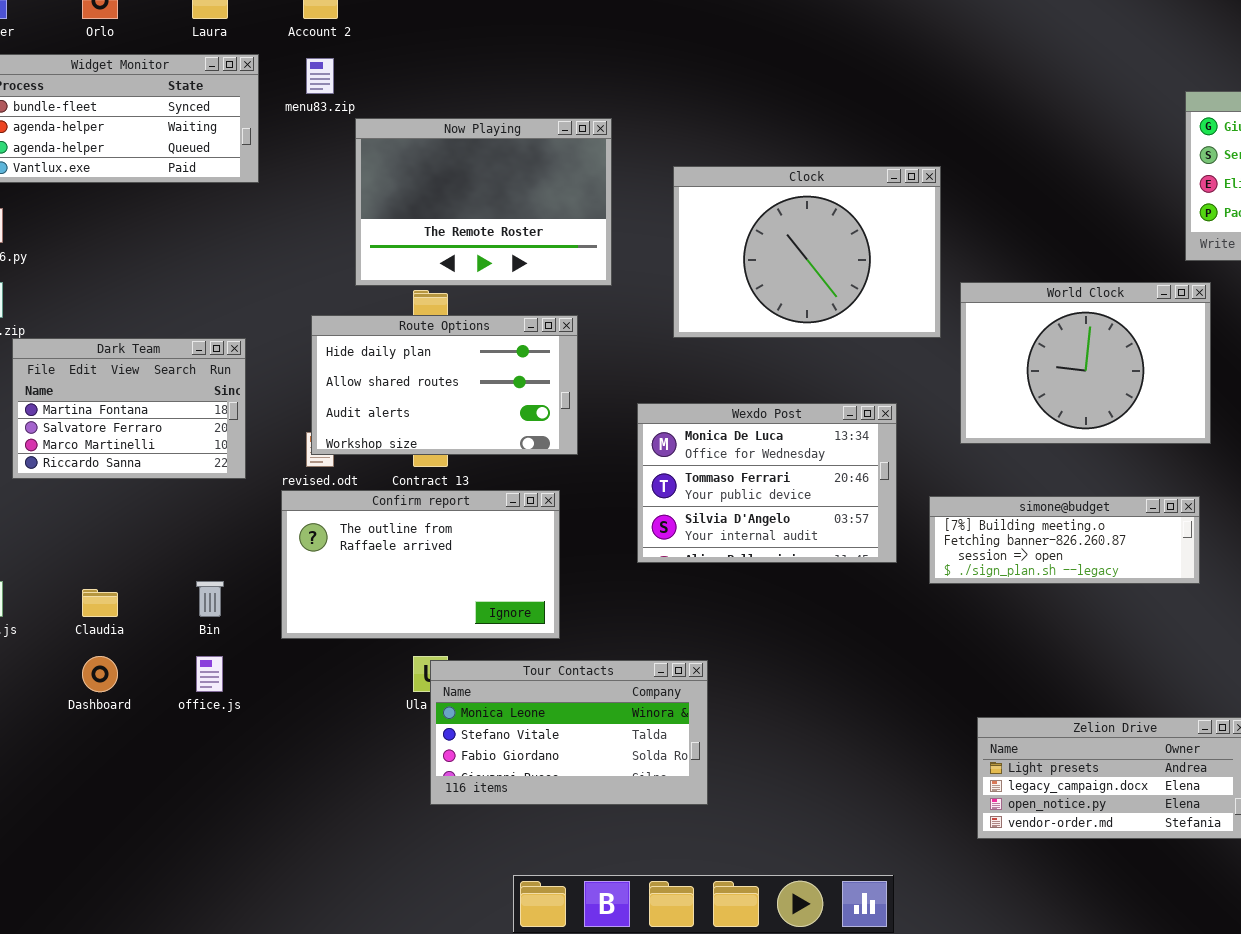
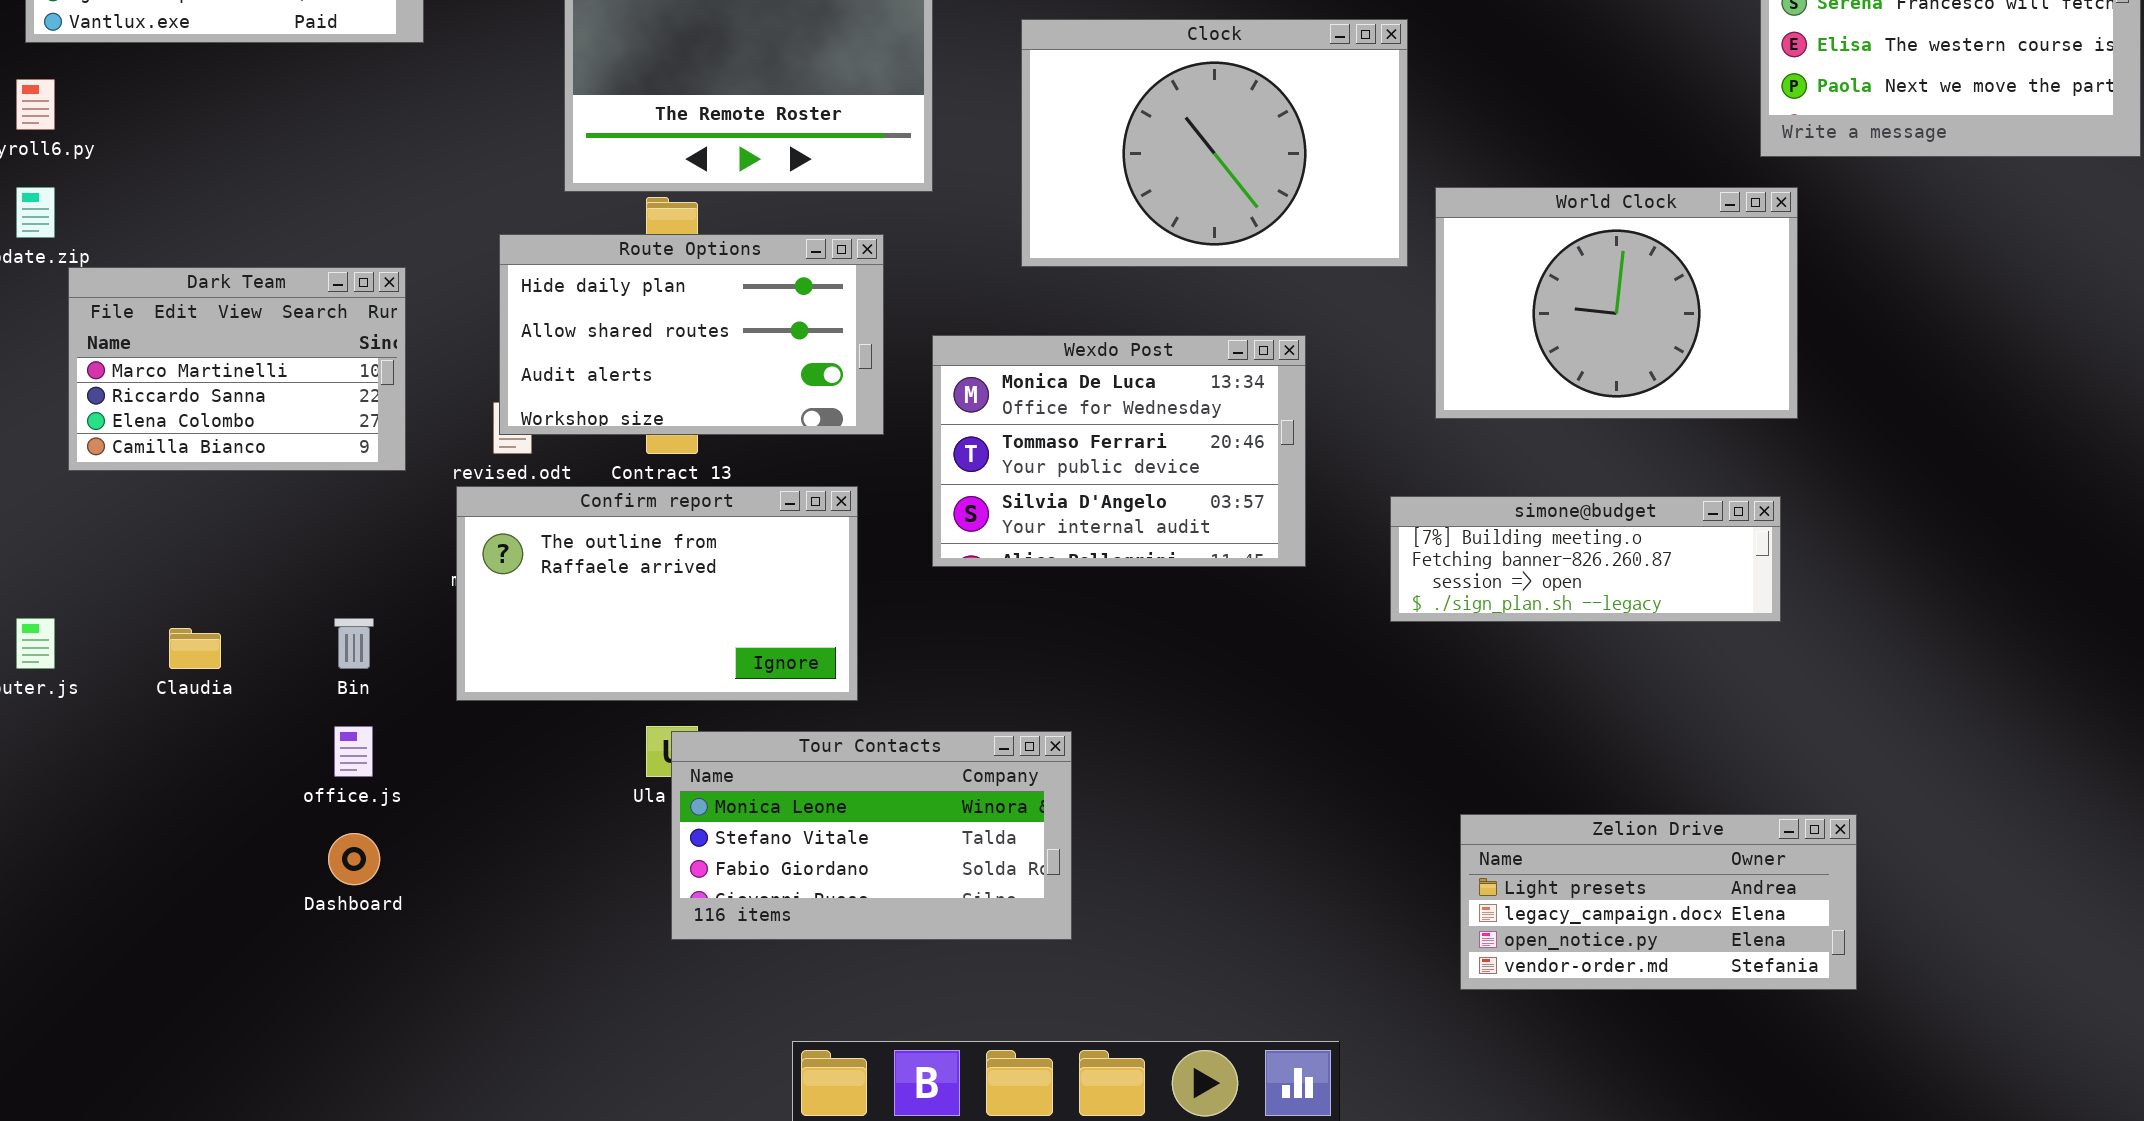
Dark Team: [12,338,246,479] -> [68,267,406,471], scrolled down 2 rows
Wexdo Post: [637,403,897,563] -> [932,335,1306,567], moved
Dashboard: [82,656,118,692] -> [328,833,380,885], moved

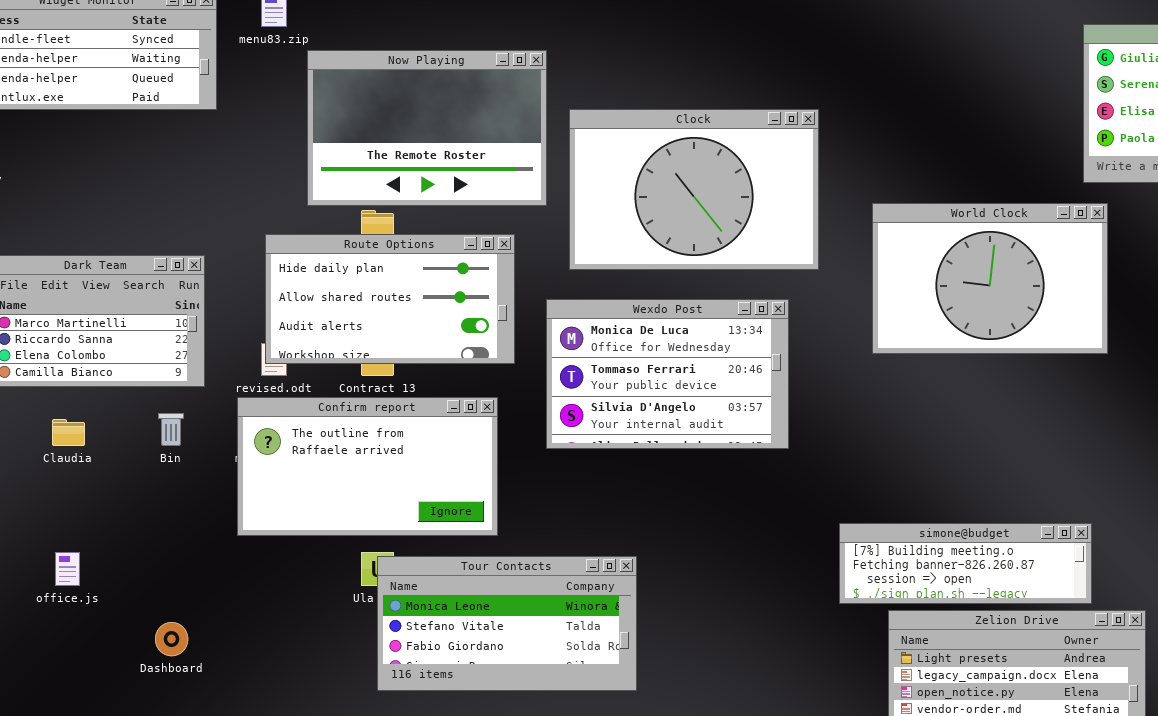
Clock: [1021,19,1408,267] -> [569,109,819,270], moved
simone@budget: [1390,496,1781,622] -> [839,523,1092,604], moved
Bin: [334,618,374,669] -> [158,413,184,446], moved
Claudia: [169,628,221,669] -> [52,419,85,446], moved
office.js: [334,726,373,777] -> [55,552,80,586], moved

